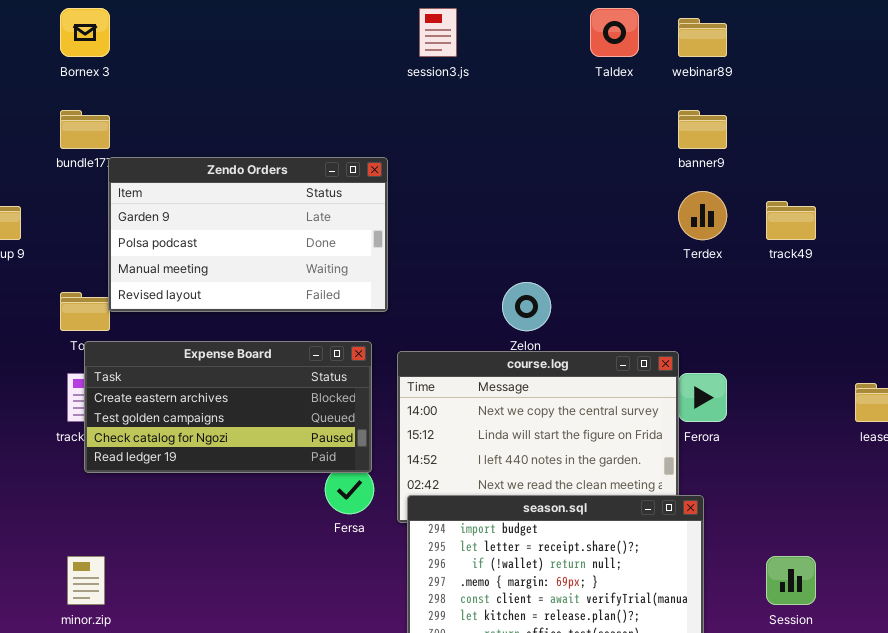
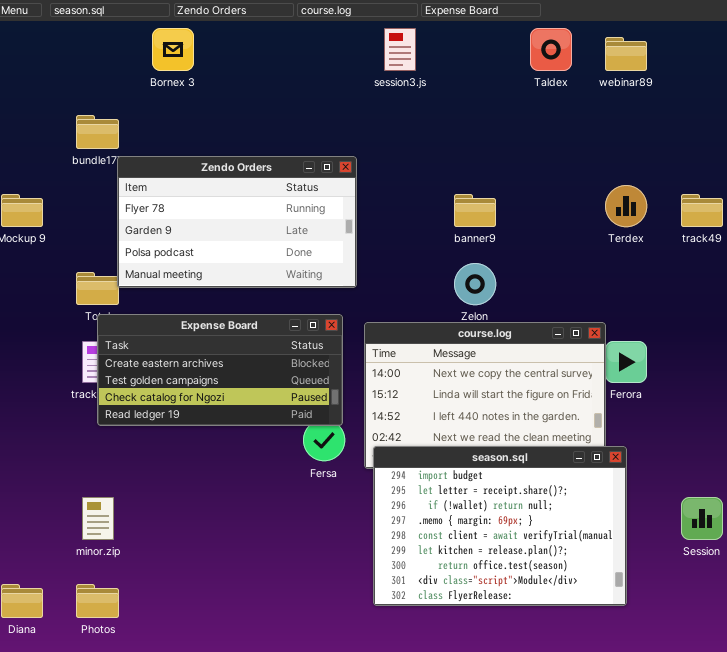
Bornex 3: [60,8,110,57] -> [152,28,194,71], moved
banner9: [678,110,727,149] -> [454,194,496,227], moved
Zendo Orders: [108,157,388,312] -> [117,156,357,288], scrolled up 1 row

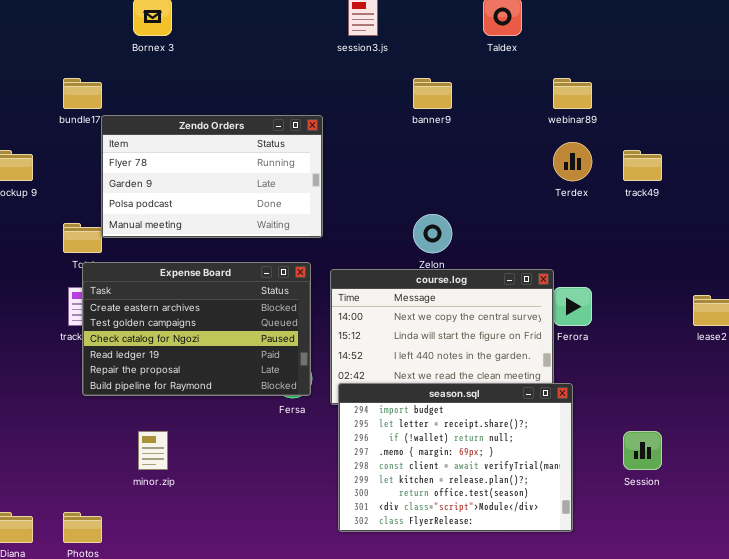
webinar89: [605,37,647,71] -> [553,78,592,109], moved
banner9: [454,194,496,227] -> [413,78,452,109], moved
Expense Board: [97,314,343,426] -> [82,262,311,396], resized
minor.zip: [82,497,114,540] -> [138,431,168,470], moved

